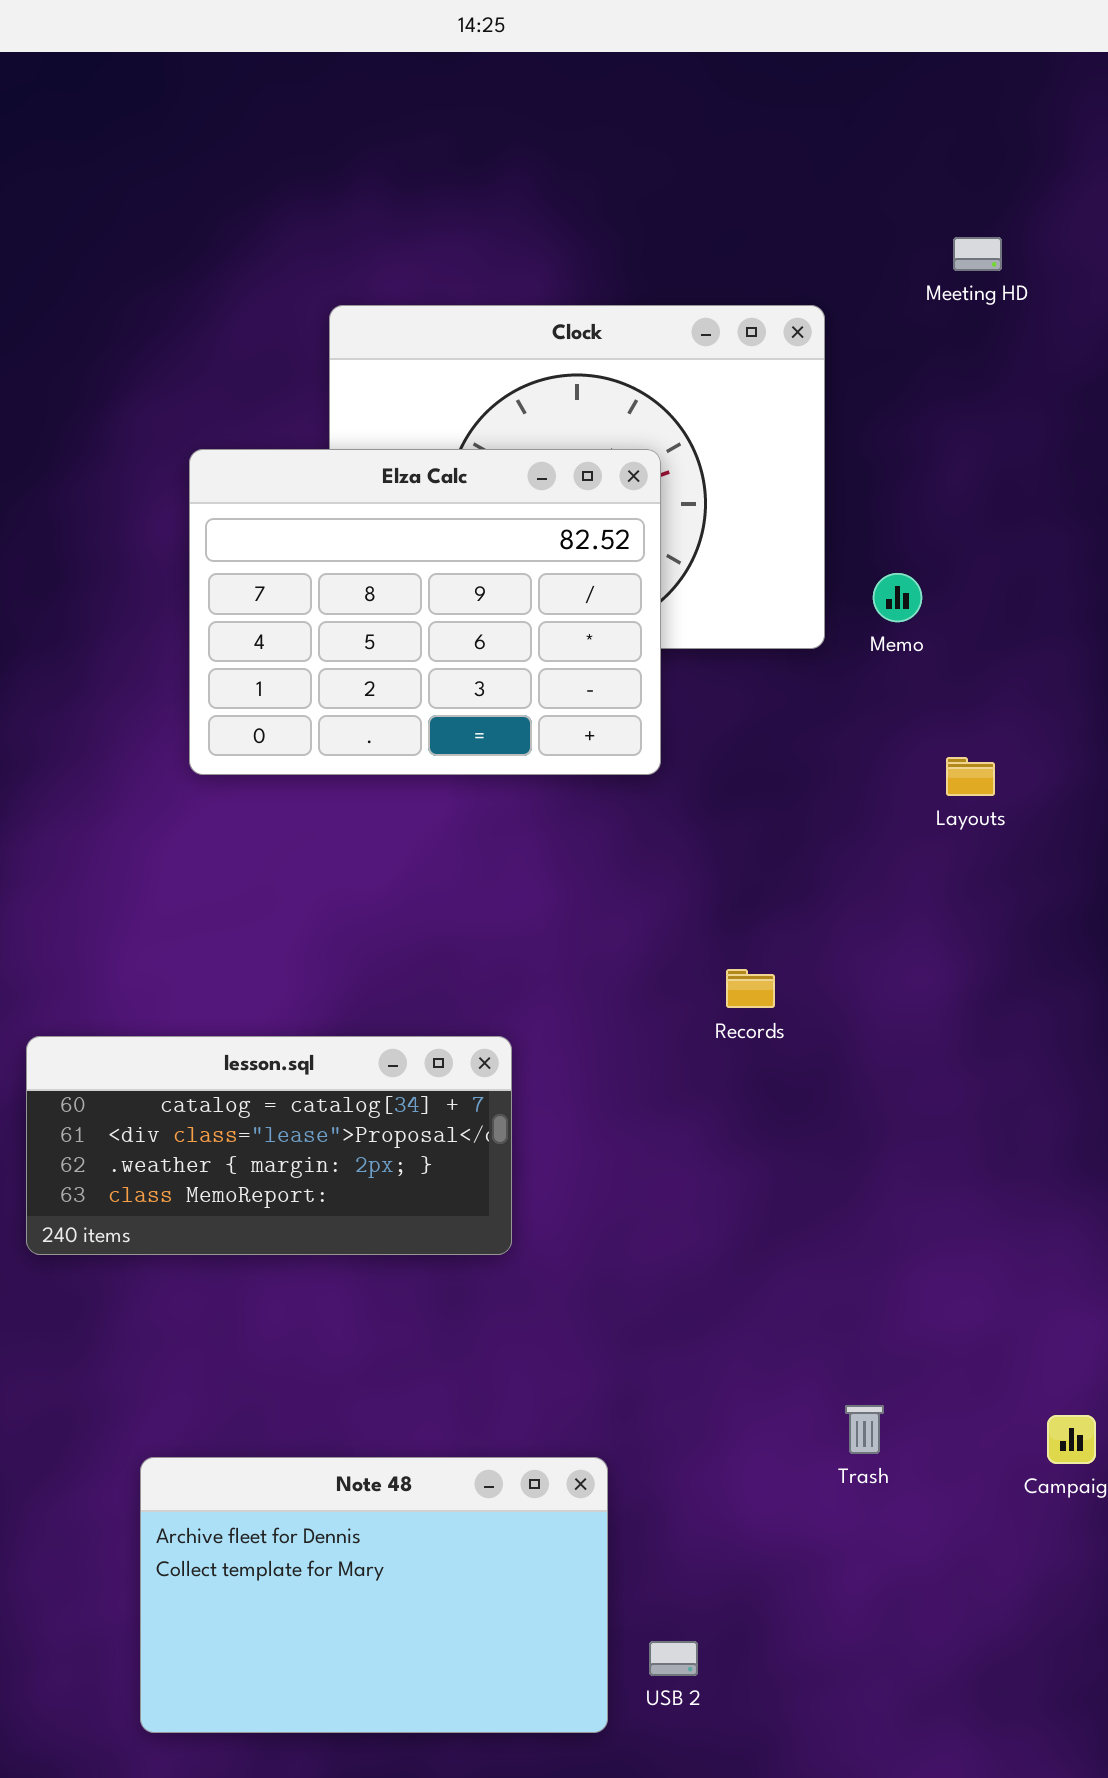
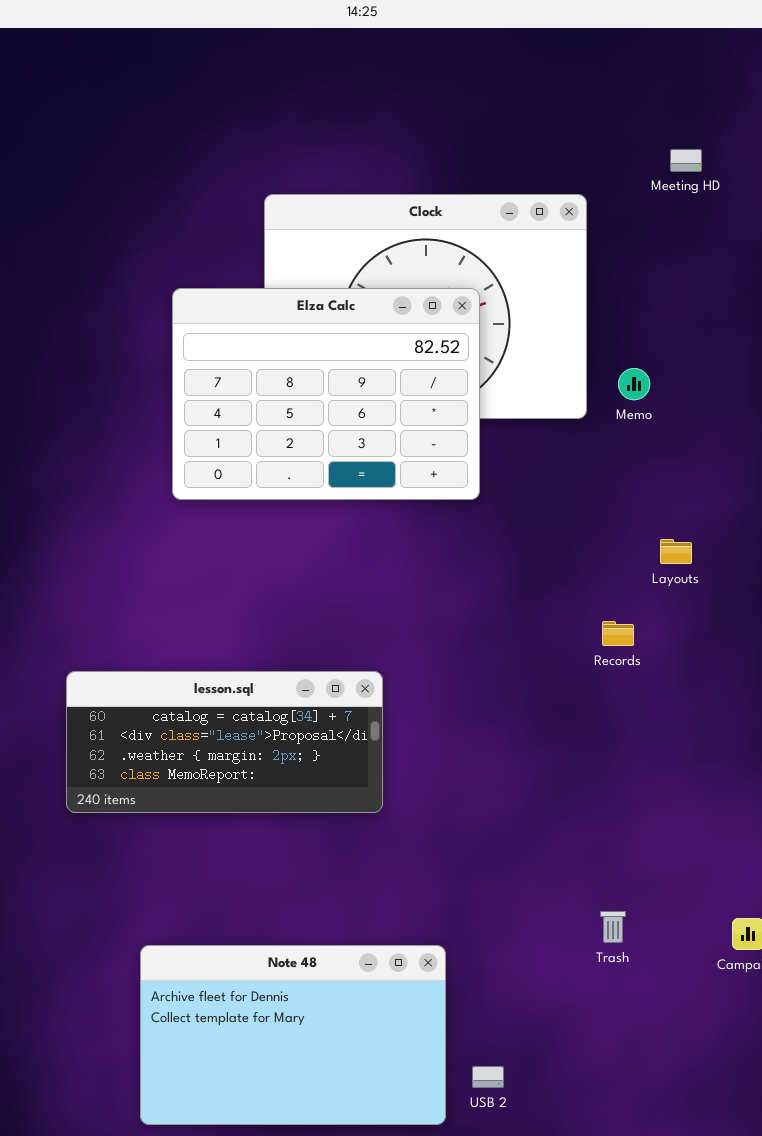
Layouts: [946,757,995,796] -> [660,539,692,564], moved
Records: [726,969,775,1008] -> [602,621,634,646], moved

